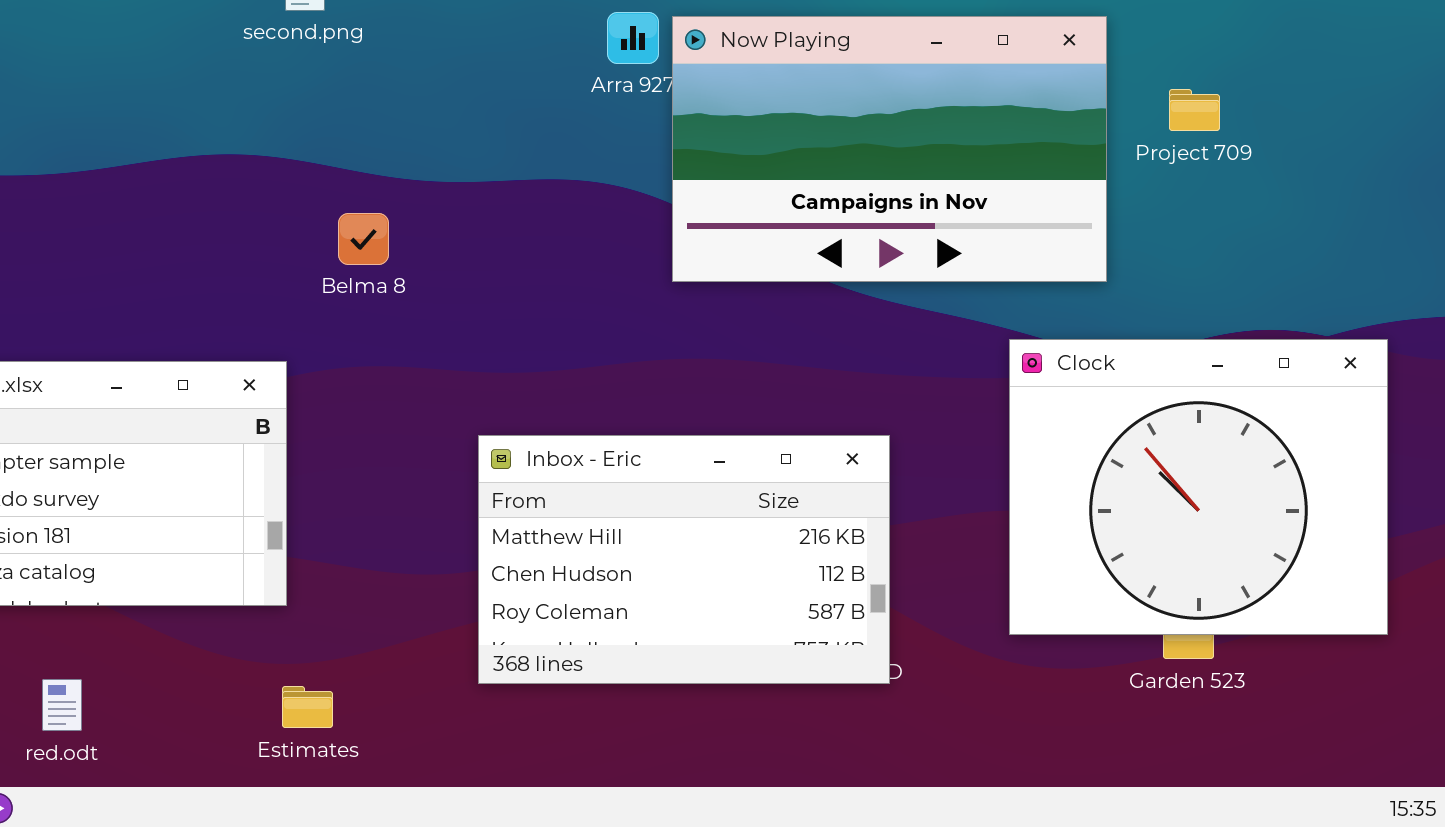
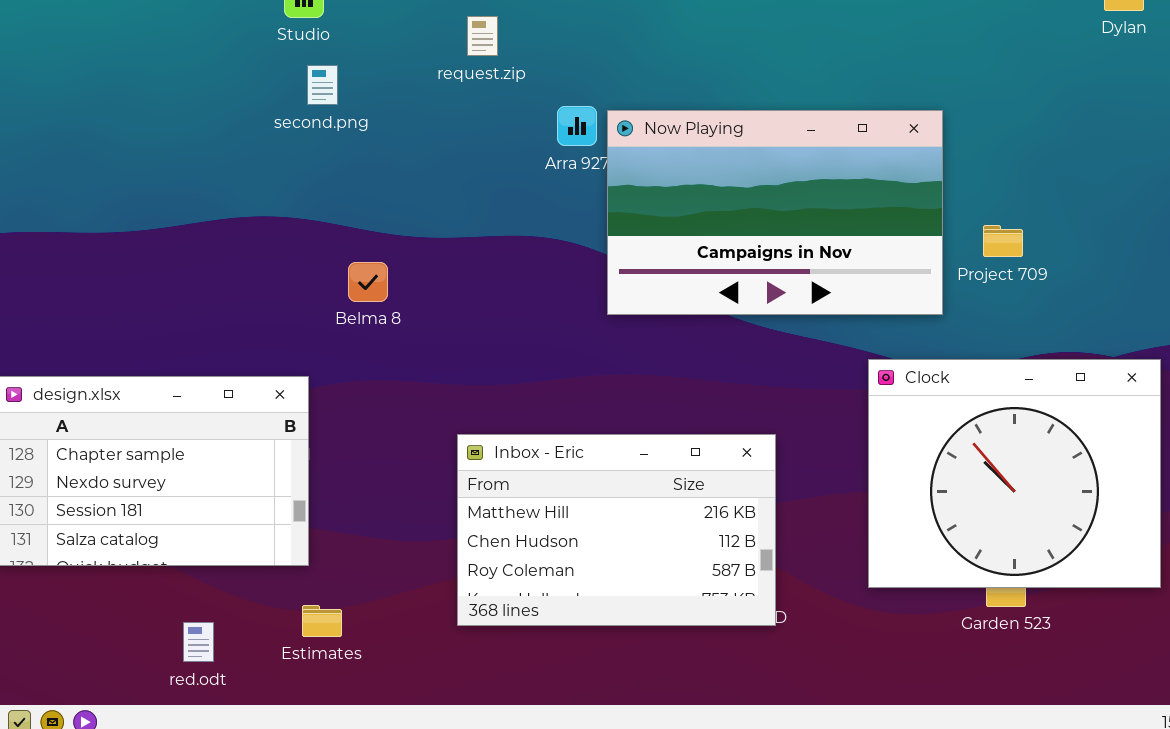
Project 709: [1169,89,1220,131] -> [983,225,1023,257], moved
red.odt: [42,679,82,731] -> [183,622,214,662], moved
Estimates: [282,686,333,728] -> [302,605,342,637], moved

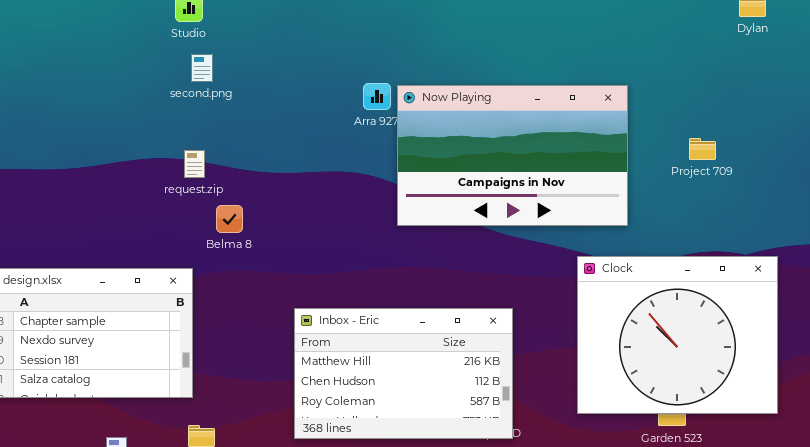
request.zip: [467,16,498,56] -> [184,150,205,178], moved
Project 709: [983,225,1023,257] -> [689,138,716,160], moved
Belma 8: [348,262,388,302] -> [216,205,243,233], moved

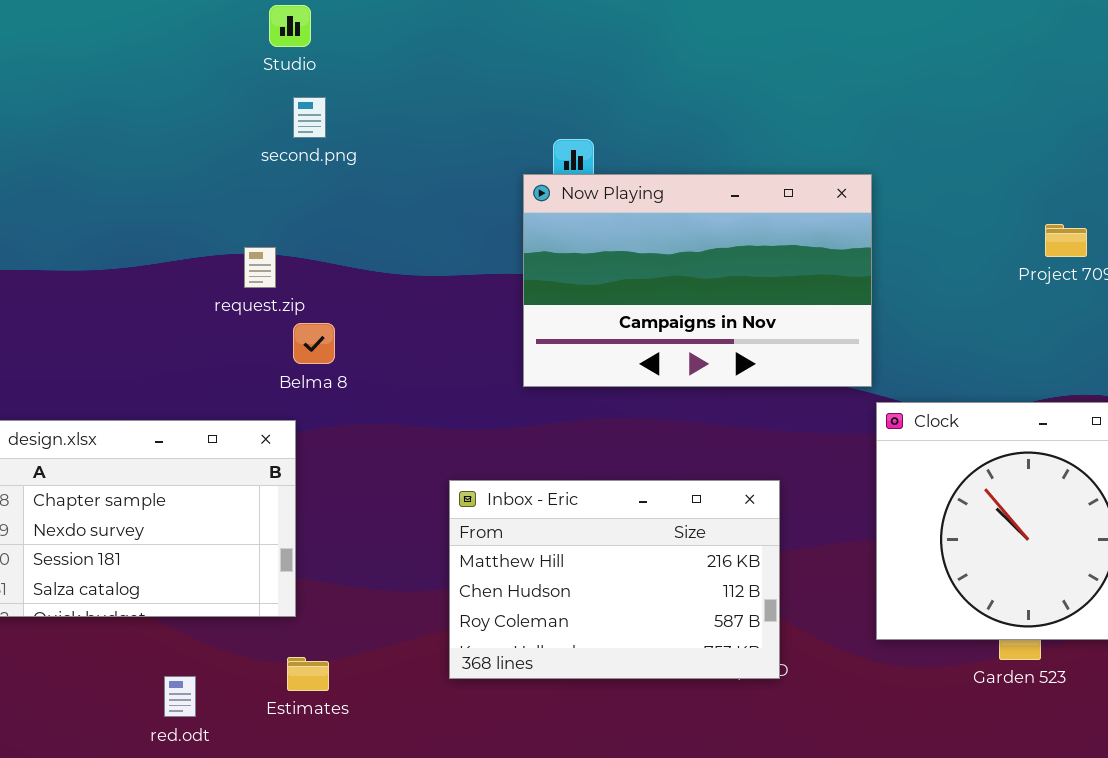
Now Playing: [397,85,628,226] -> [523,174,872,387], moved
request.zip: [184,150,205,178] -> [244,247,276,288], moved
Belma 8: [216,205,243,233] -> [293,323,335,364], moved

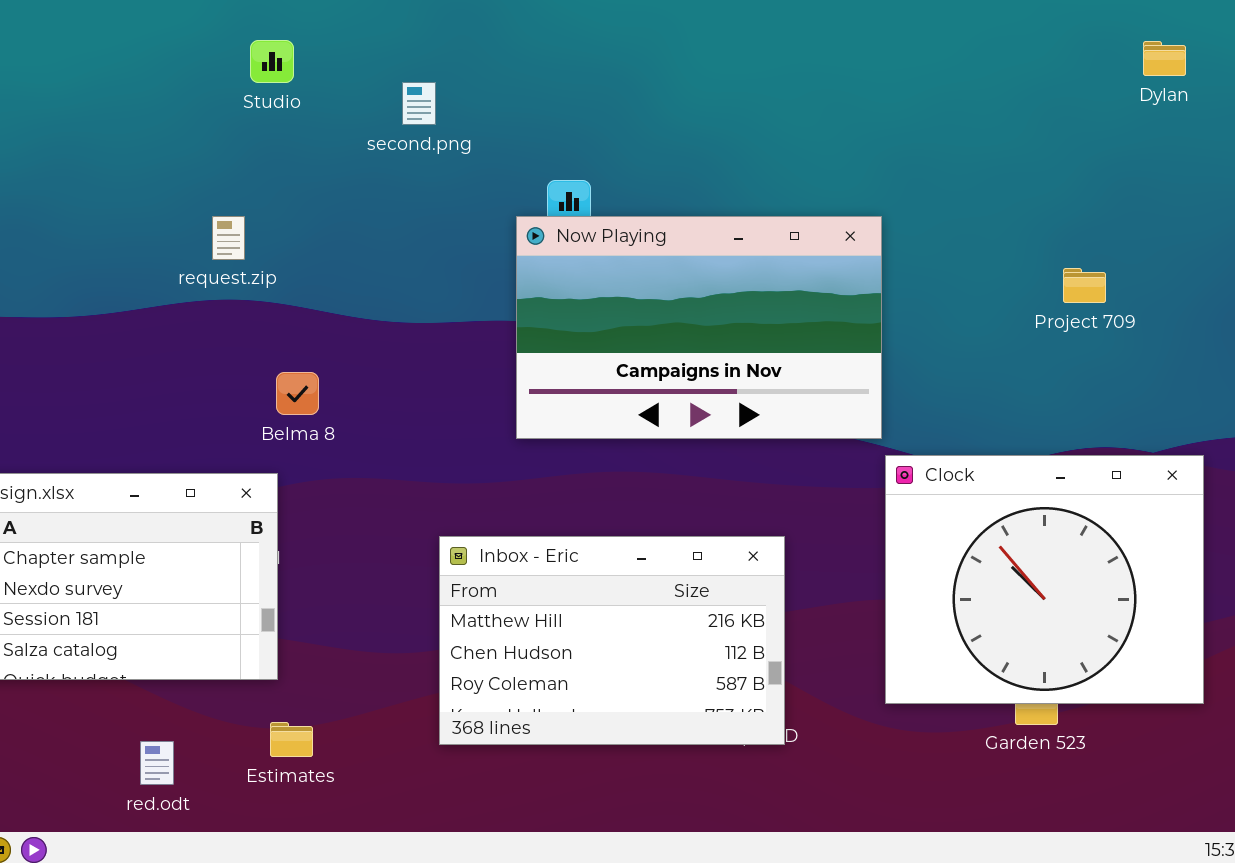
second.png: [293,97,326,138] -> [402,82,436,125], moved
request.zip: [244,247,276,288] -> [212,216,245,260], moved

